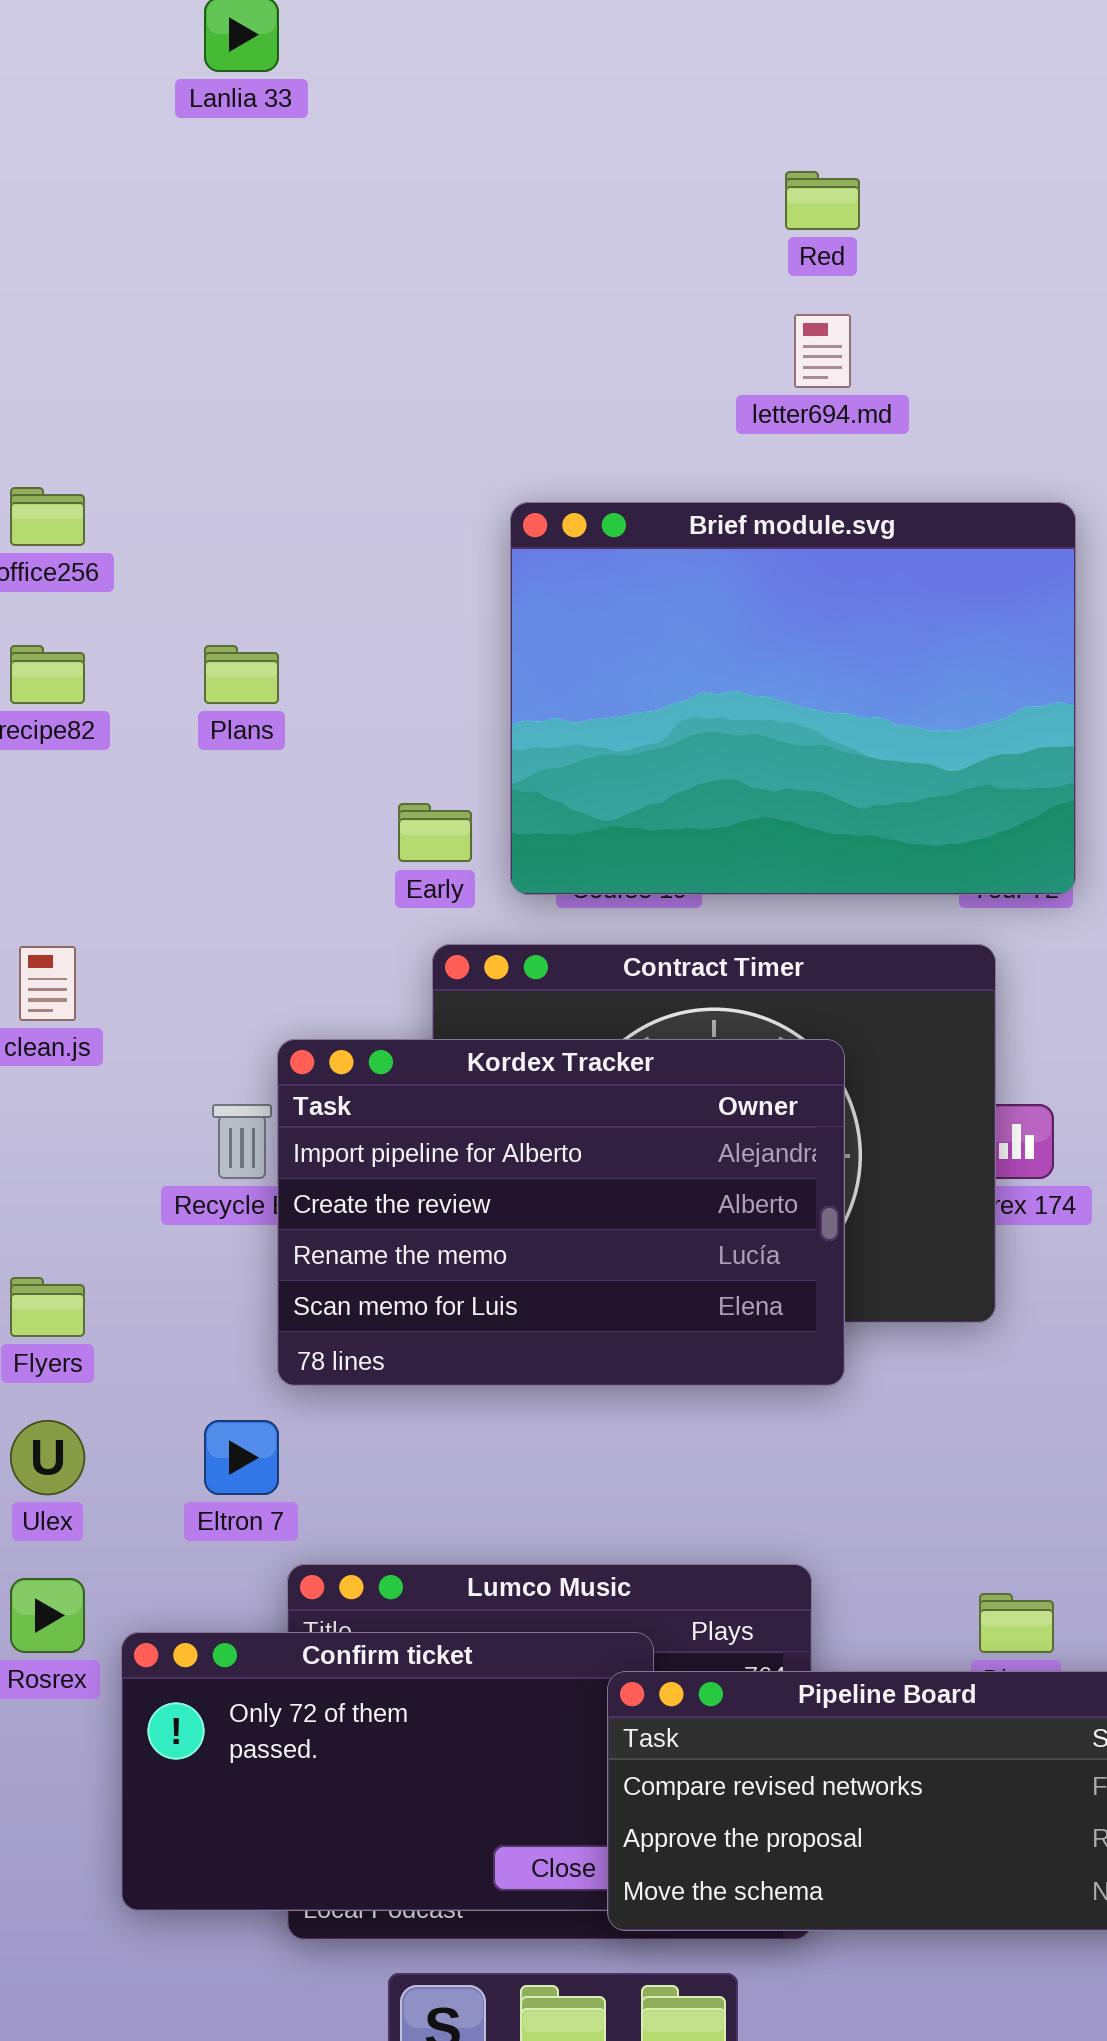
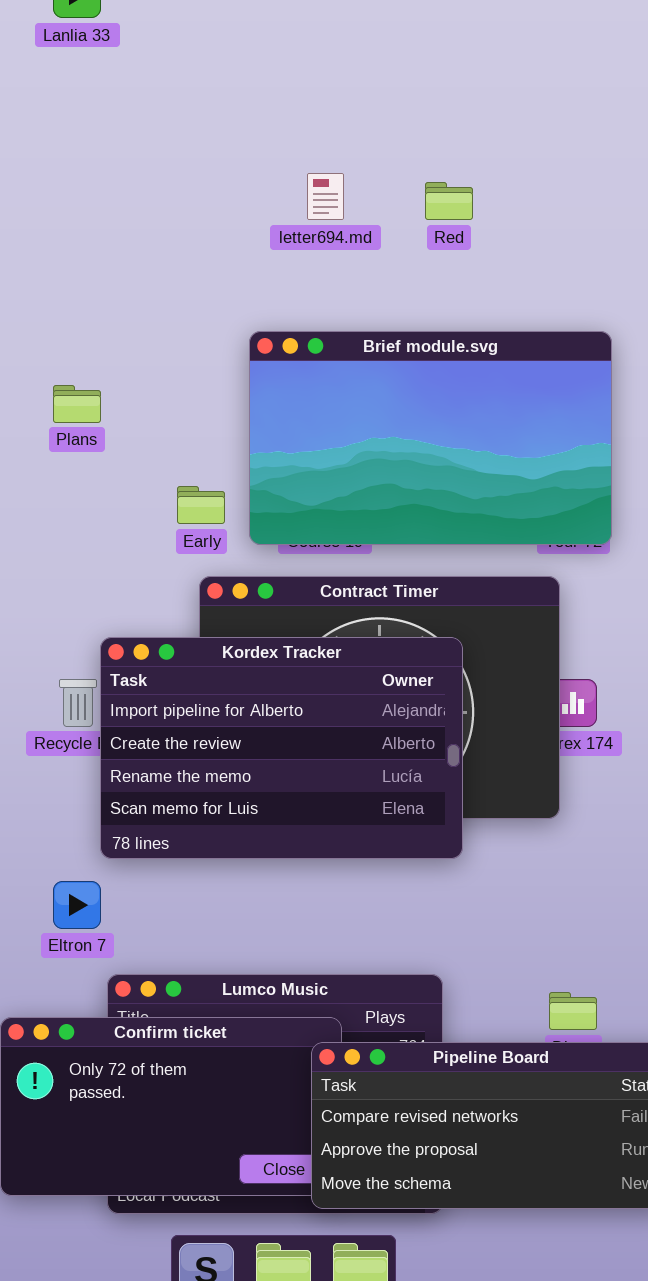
Red: [785,171,860,230] -> [425,182,473,220], moved
letter694.md: [794,314,851,388] -> [307,173,344,220], moved
Brief module.svg: [510,502,1076,895] -> [249,331,612,545], resized

